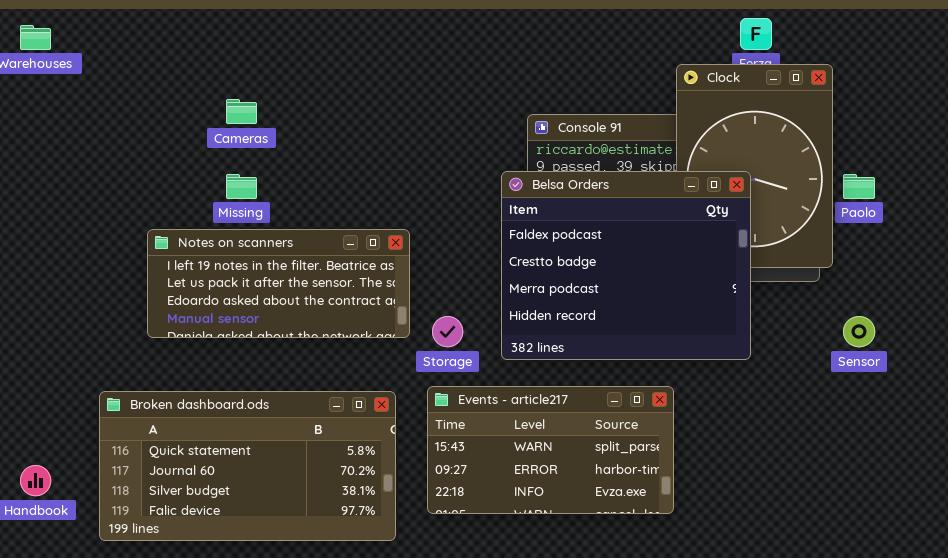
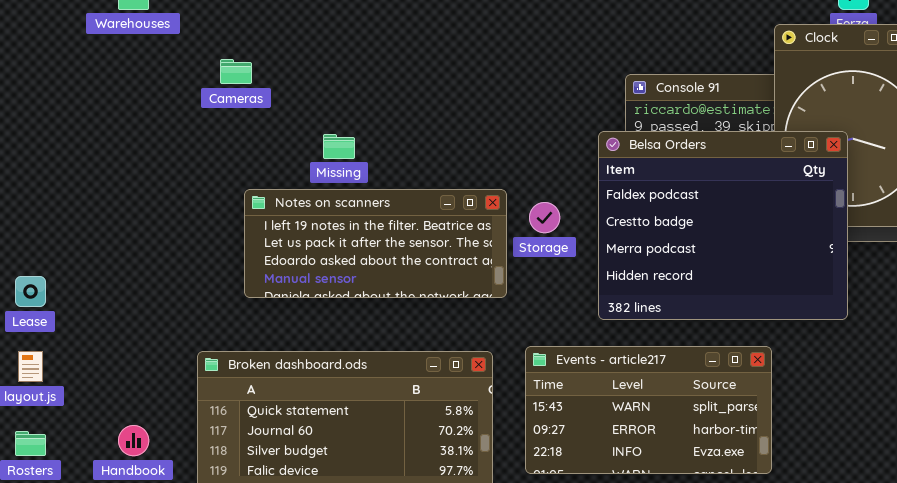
Cameras: [226,99,257,124] -> [220,59,252,84], moved
Storage: [432,316,463,347] -> [529,202,560,233], moved

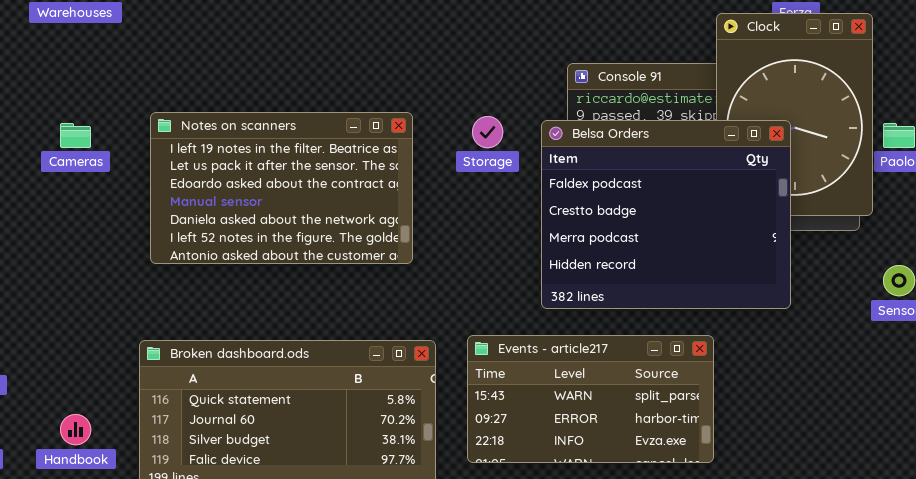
Cameras: [220,59,252,84] -> [60,123,91,148], moved
Notes on scanners: [244,189,507,298] -> [150,112,413,264], moved, resized
Storage: [529,202,560,233] -> [472,116,503,148], moved

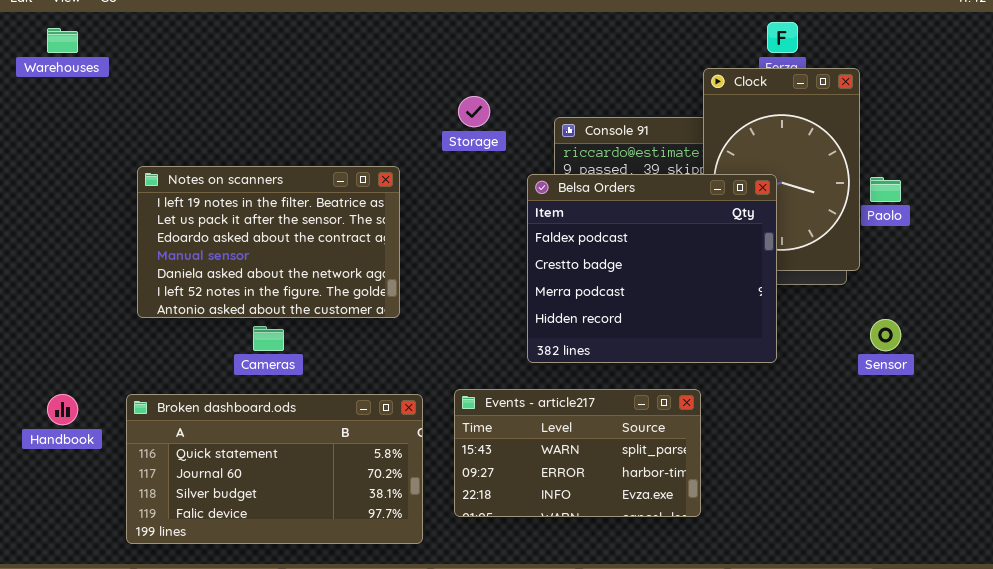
Storage: [472,116,503,148] -> [458,96,490,127], moved
Cameras: [60,123,91,148] -> [253,326,284,351], moved
Handbook: [60,414,91,445] -> [47,394,78,425], moved

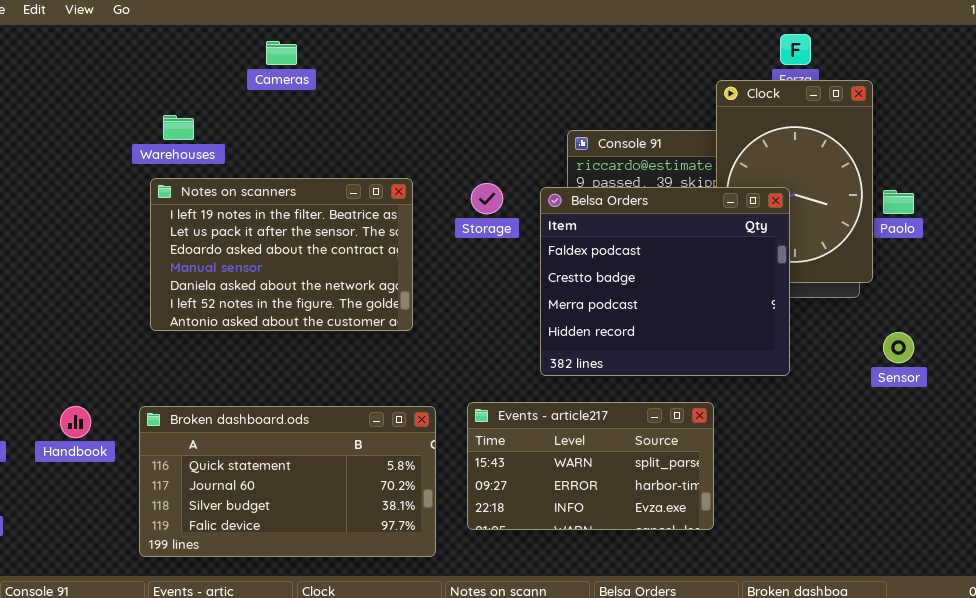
Warehouses: [47,28,78,53] -> [163,115,194,140], moved
Storage: [458,96,490,127] -> [471,183,503,214], moved
Cameras: [253,326,284,351] -> [266,41,297,65], moved

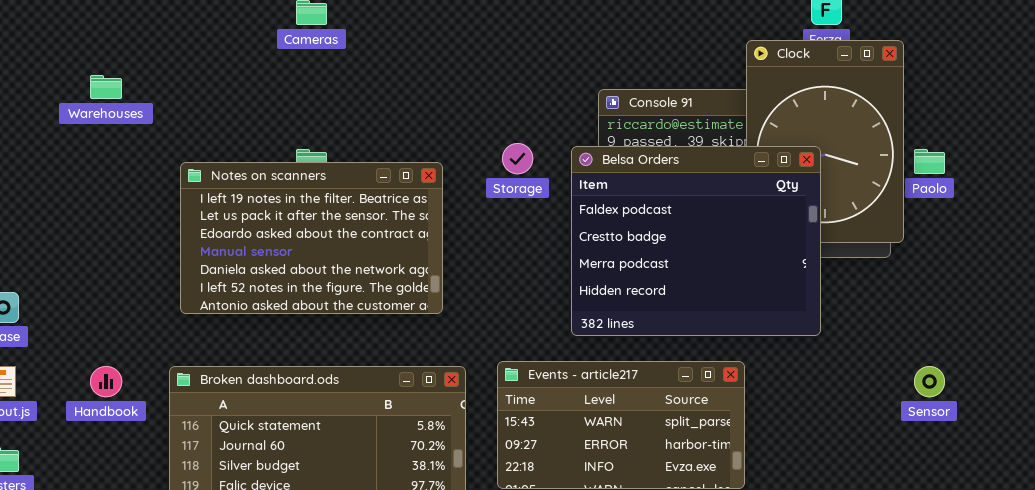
Warehouses: [163,115,194,140] -> [90,75,122,99], moved
Notes on scanners: [150,178,413,331] -> [180,162,443,314], moved
Sensor: [883,332,914,363] -> [914,366,945,397], moved

